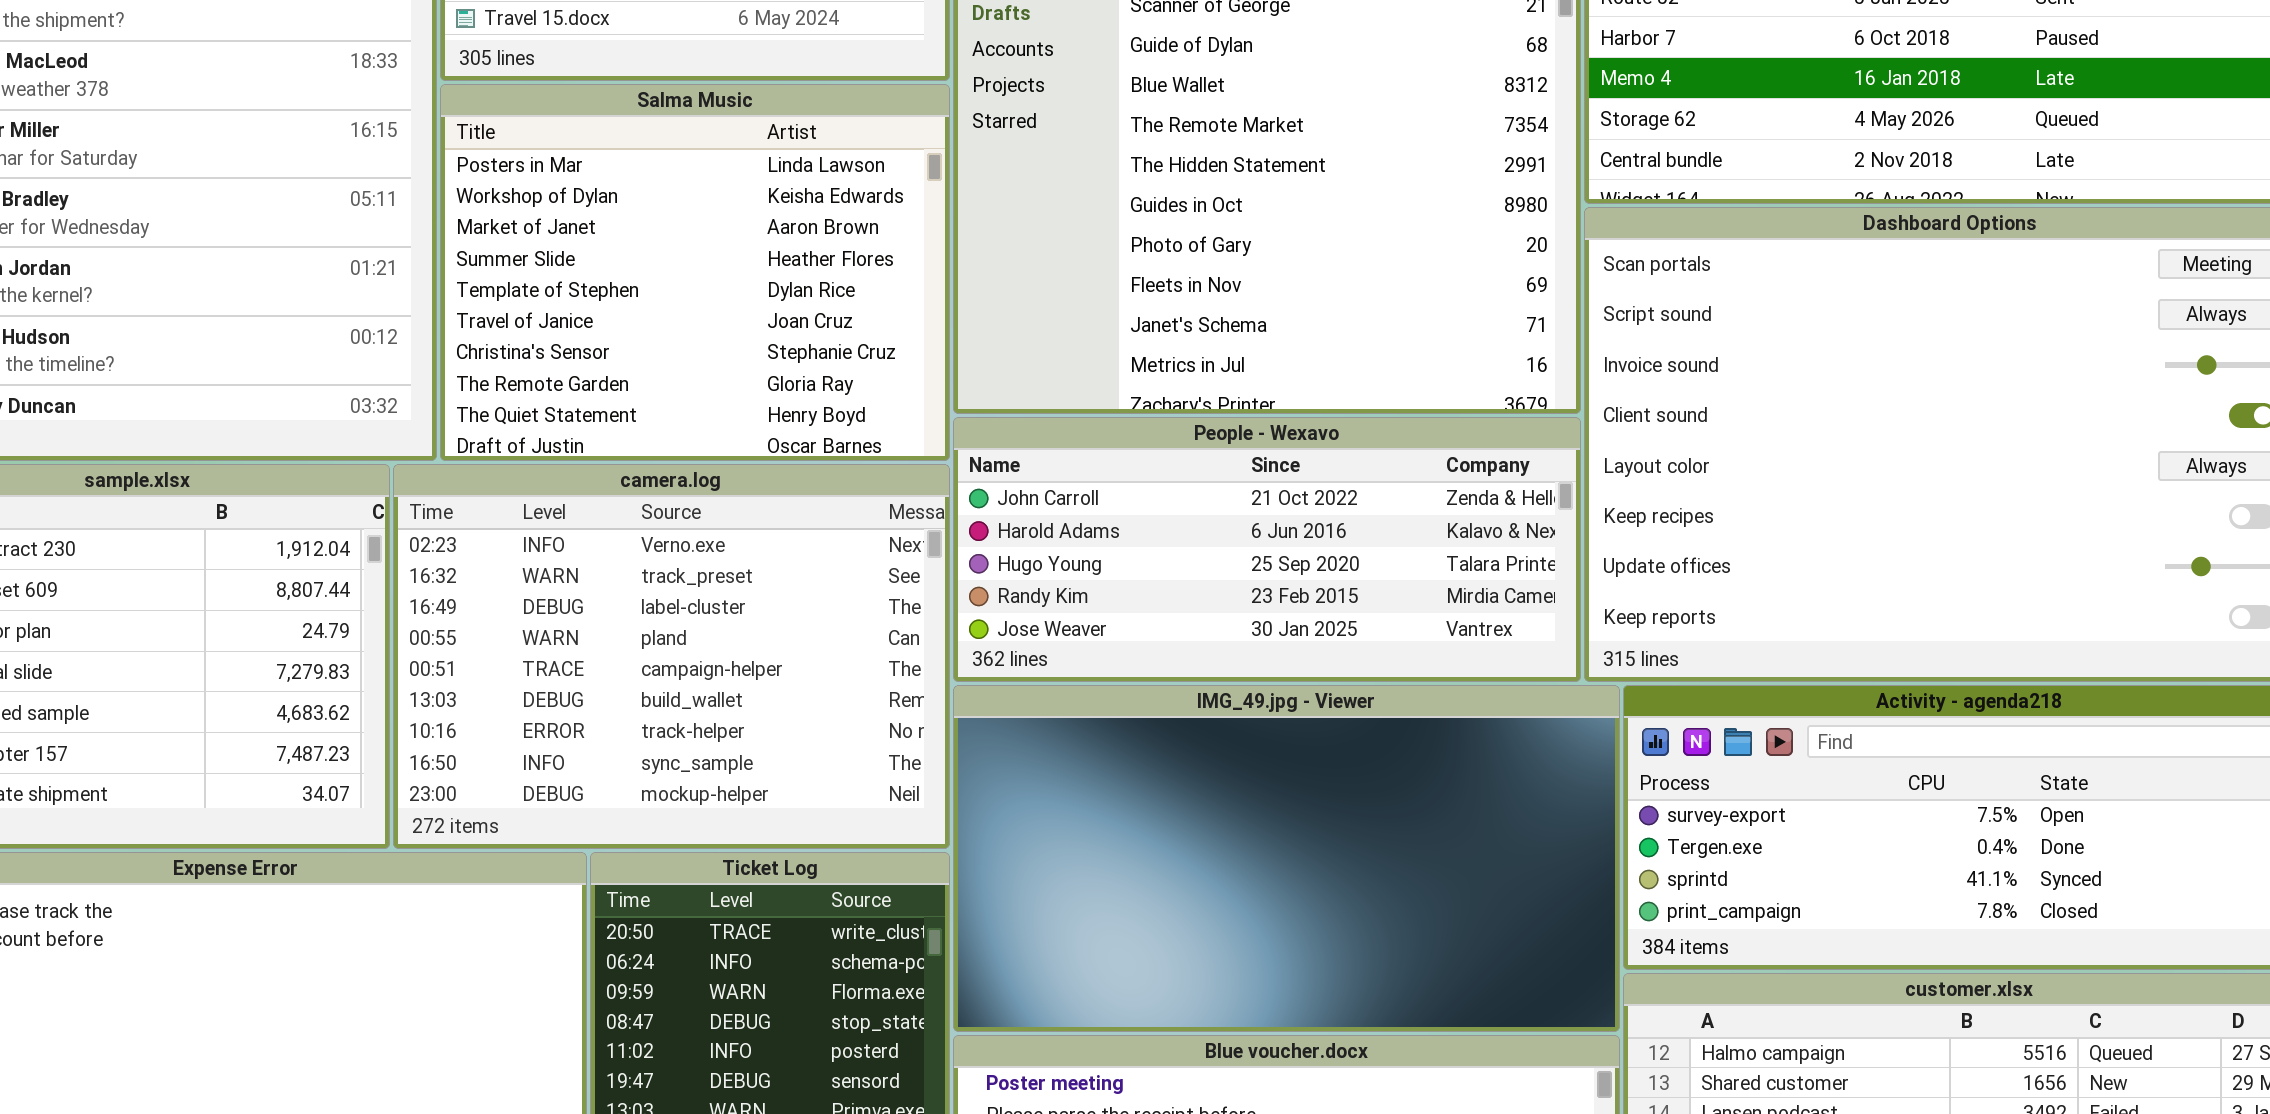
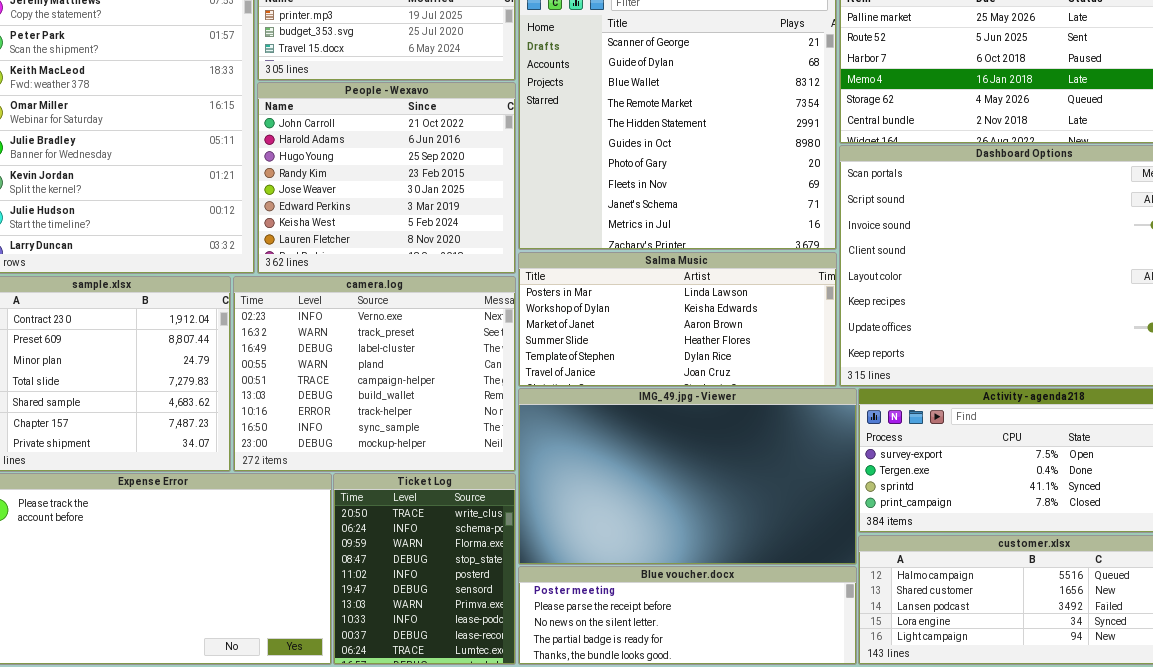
Salma Music: [440,84,950,461] -> [518,252,837,387], moved, resized
People - Wexavo: [953,417,1581,682] -> [257,82,516,274], moved, resized

